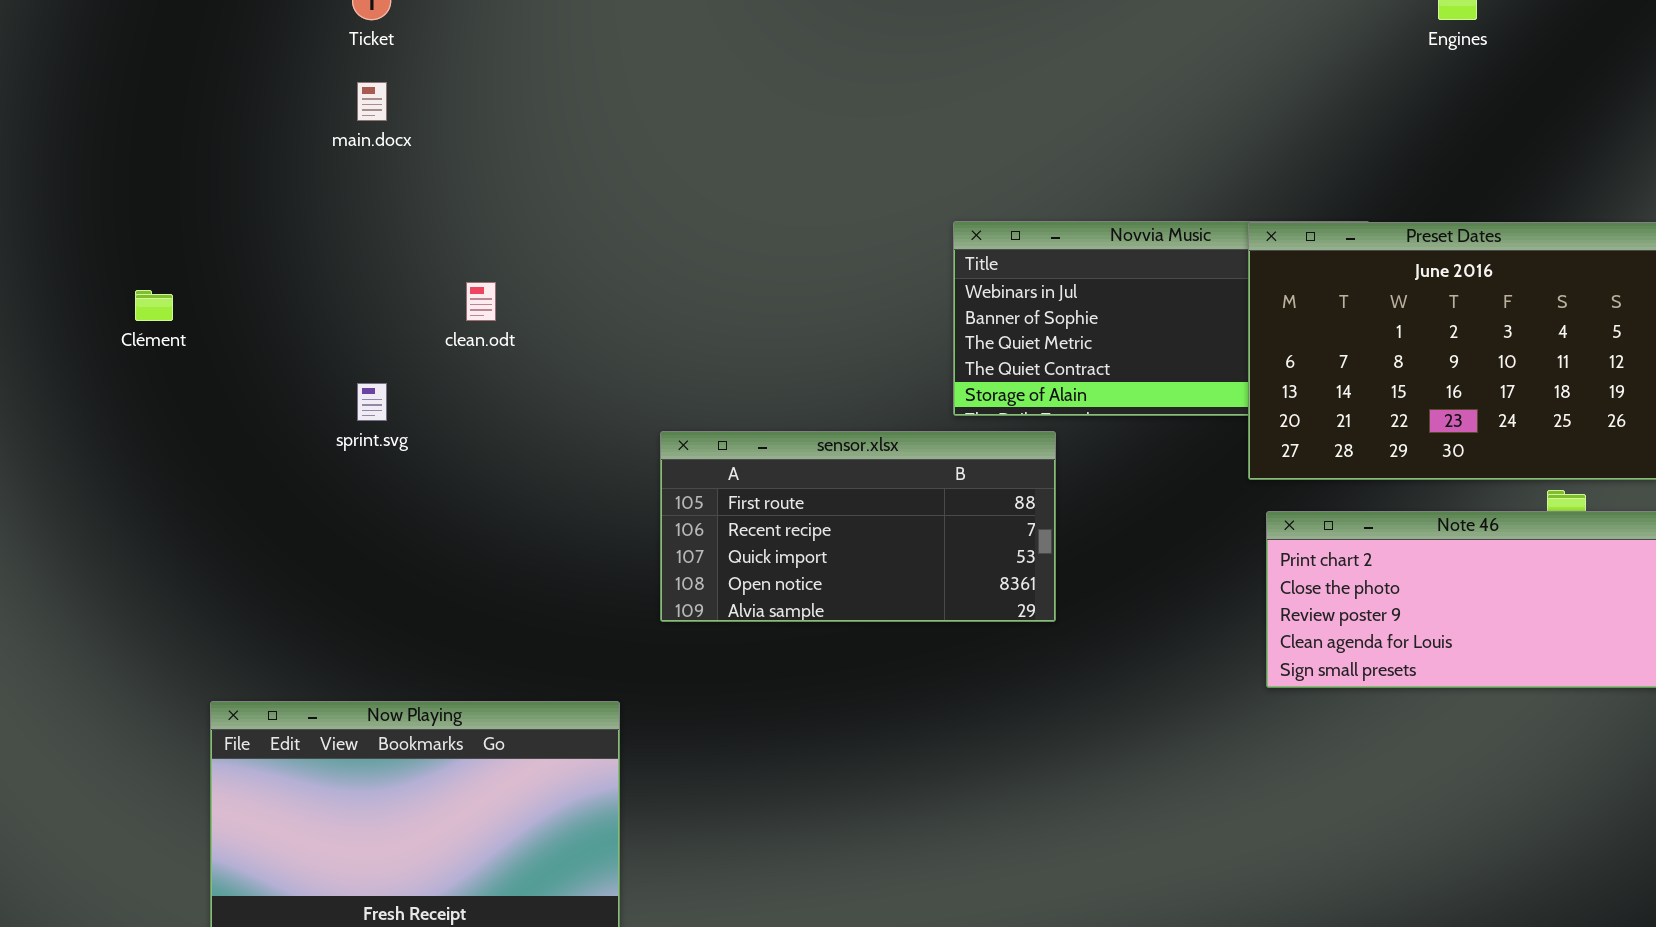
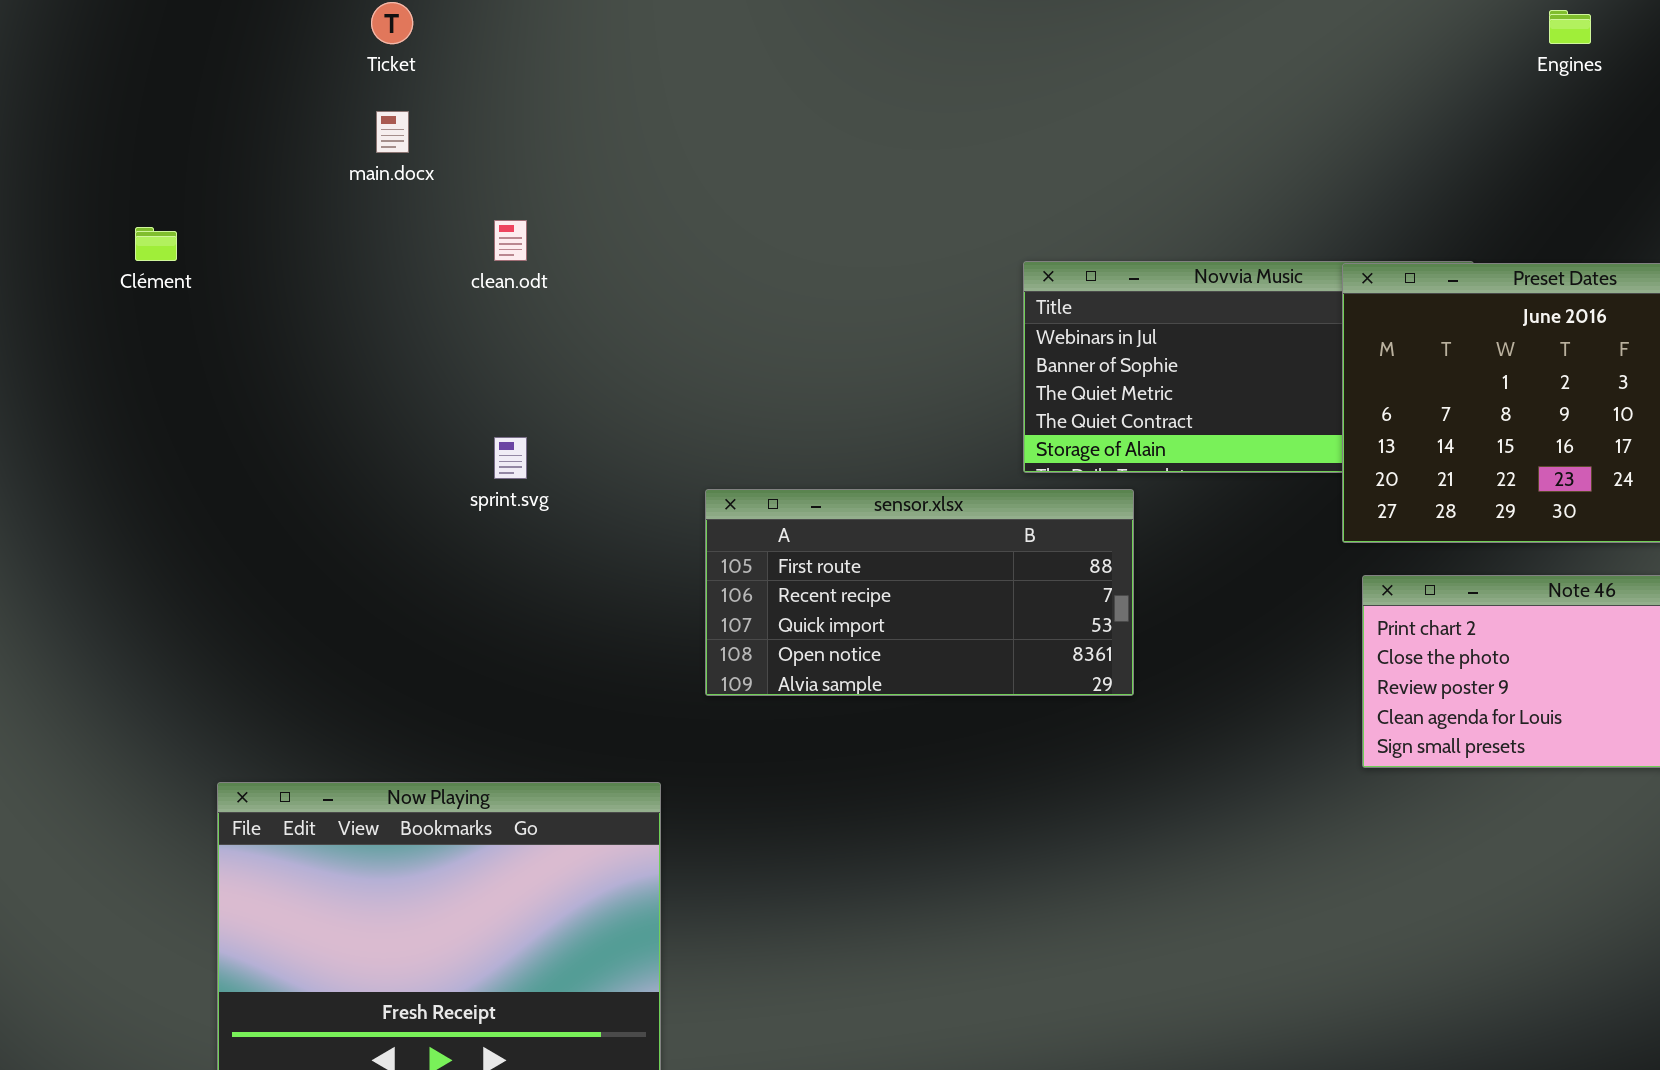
clean.odt: [466,282,496,321] -> [494,220,527,261], moved
Clément: [135,290,173,321] -> [135,227,177,261], moved
sprint.svg: [357,383,387,421] -> [494,437,527,479], moved

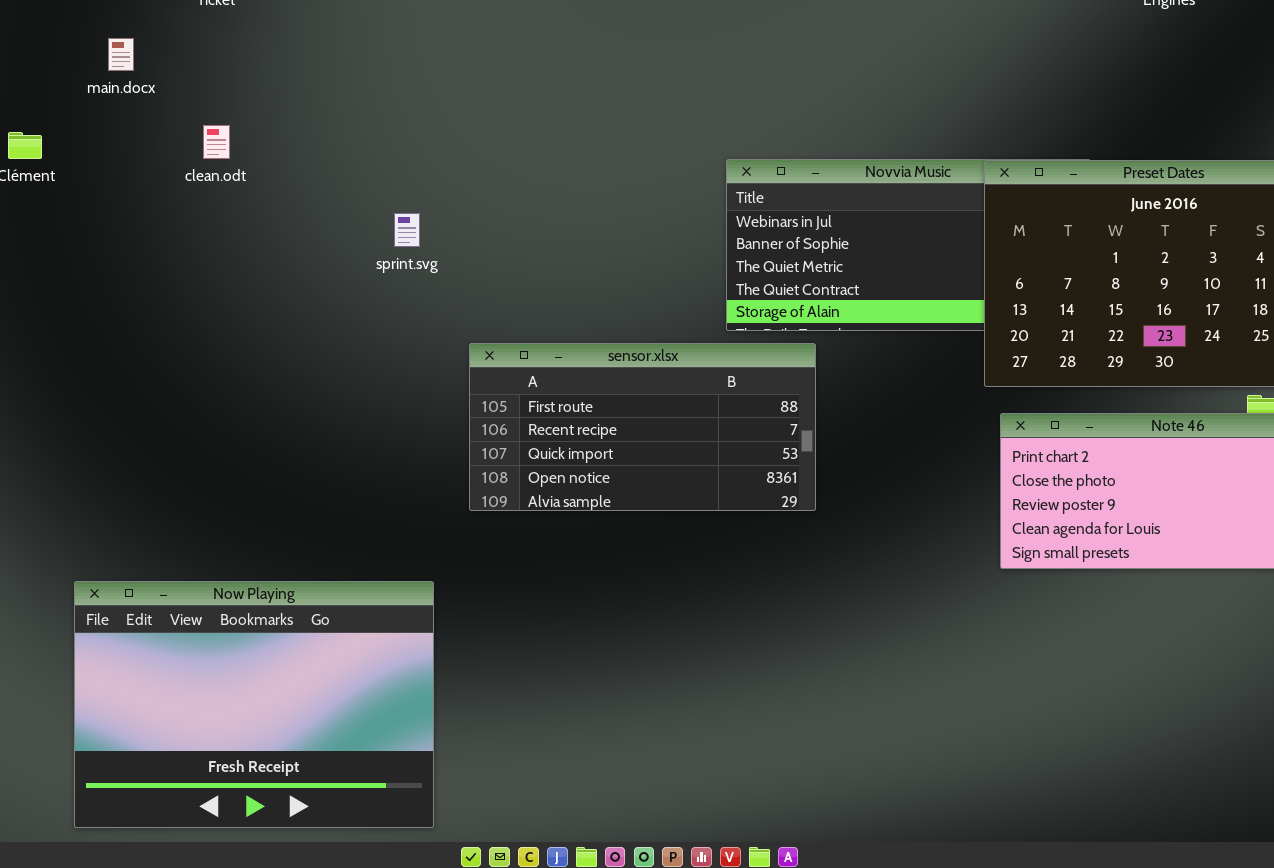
main.docx: [376,111,409,153] -> [108,38,134,71], moved
clean.odt: [494,220,527,261] -> [203,125,230,159], moved
sprint.svg: [494,437,527,479] -> [394,213,420,247], moved

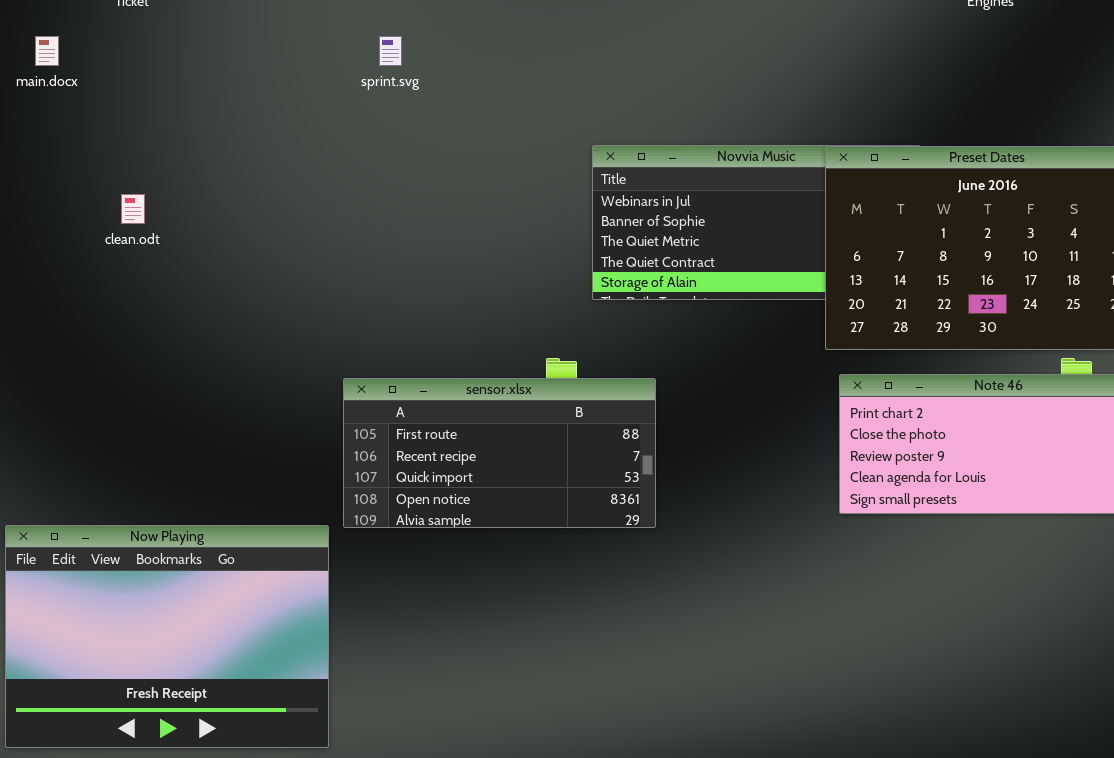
clean.odt: [203,125,230,159] -> [121,194,145,224], moved
sprint.svg: [394,213,420,247] -> [379,36,402,66], moved
sensor.xlsx: [469,343,816,511] -> [343,378,656,528], moved

